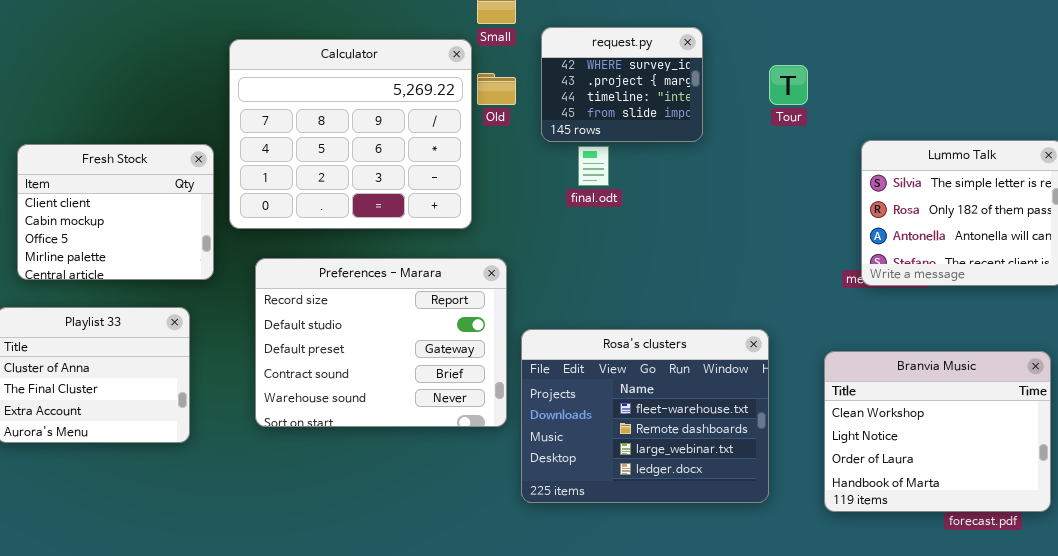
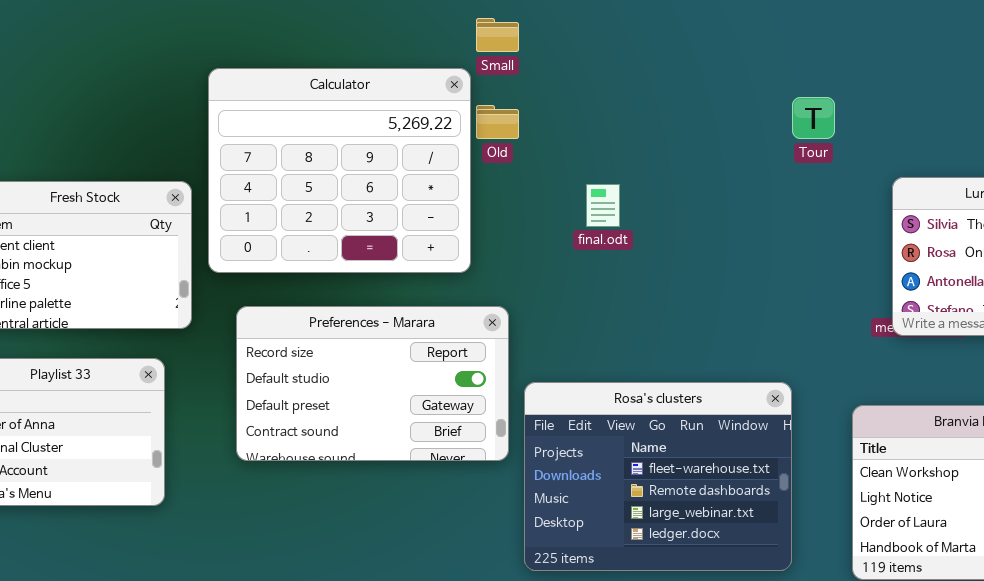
request.py: [541,27,703,142] -> none, closed
Preferences - Marara: [255,258,507,427] -> [236,306,509,461], resized

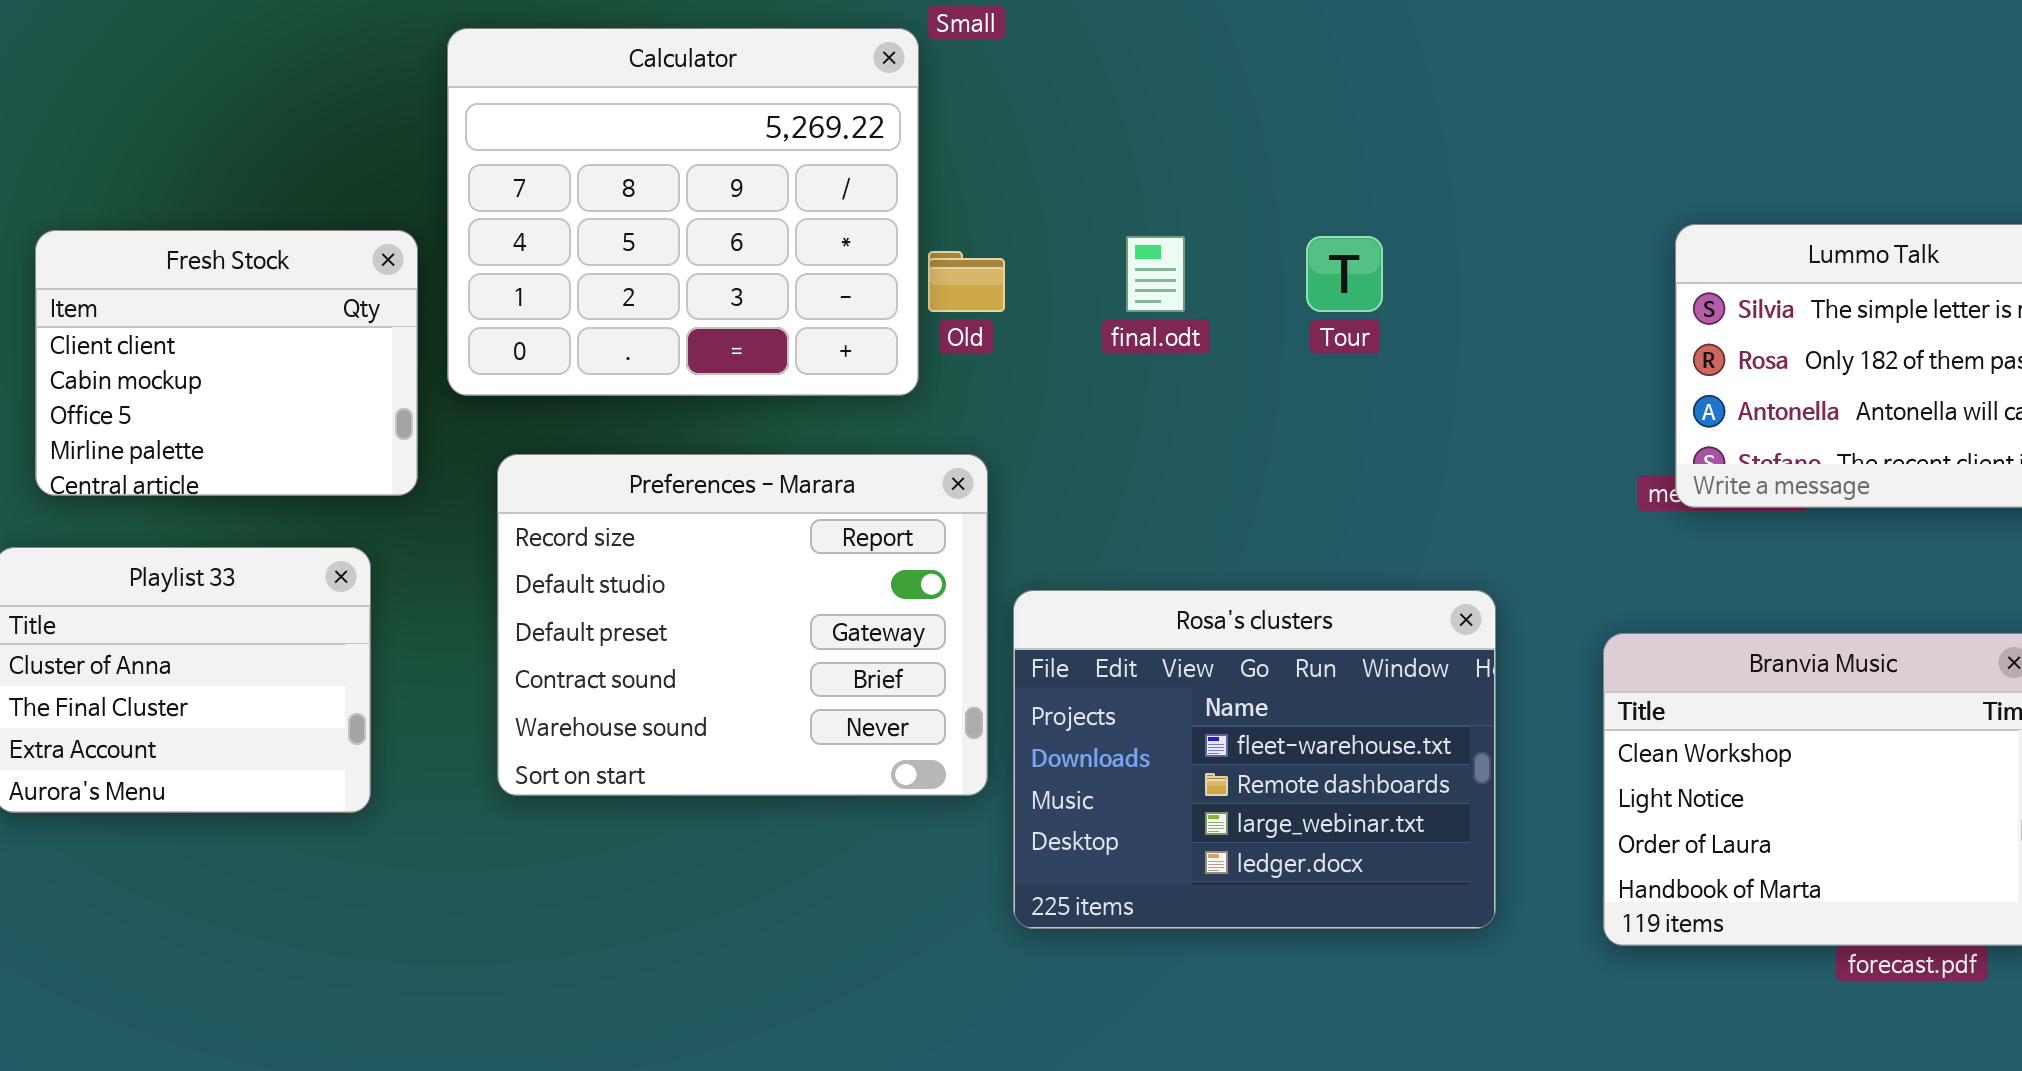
Tour: [792,97,835,139] -> [1306,236,1383,312], moved
Old: [476,105,519,139] -> [928,251,1005,312], moved
Preferences - Marara: [236,306,509,461] -> [497,454,988,796], resized

